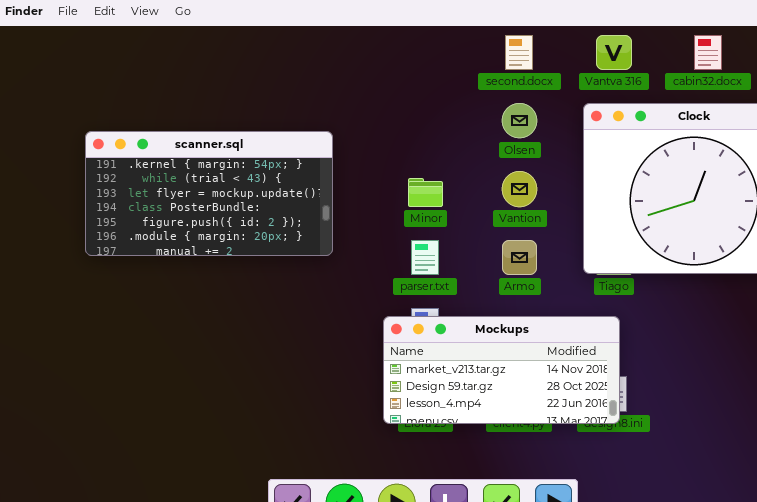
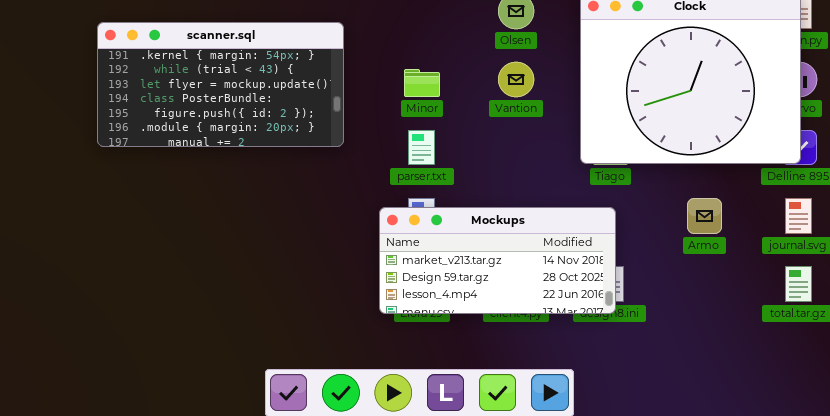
scanner.sql: [85,131,333,256] -> [97,22,344,147], moved
Armo: [502,240,537,275] -> [687,198,722,234], moved

